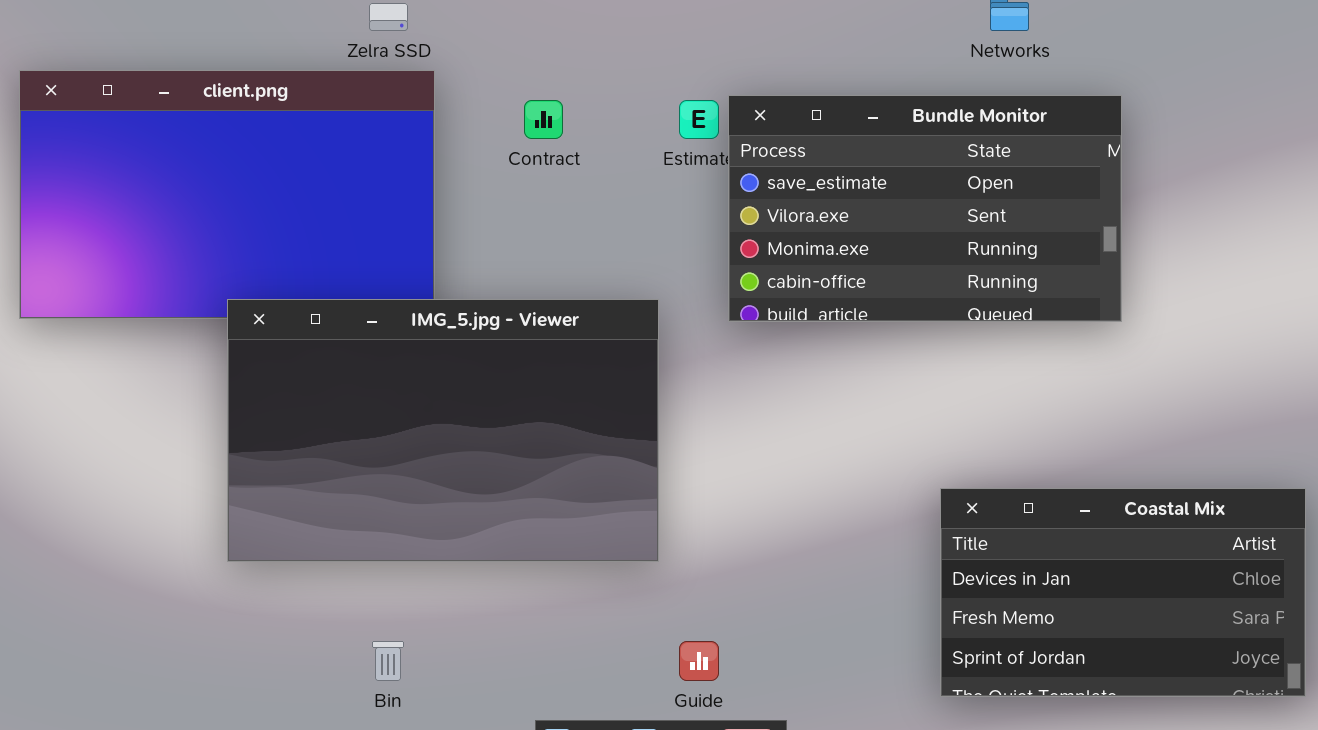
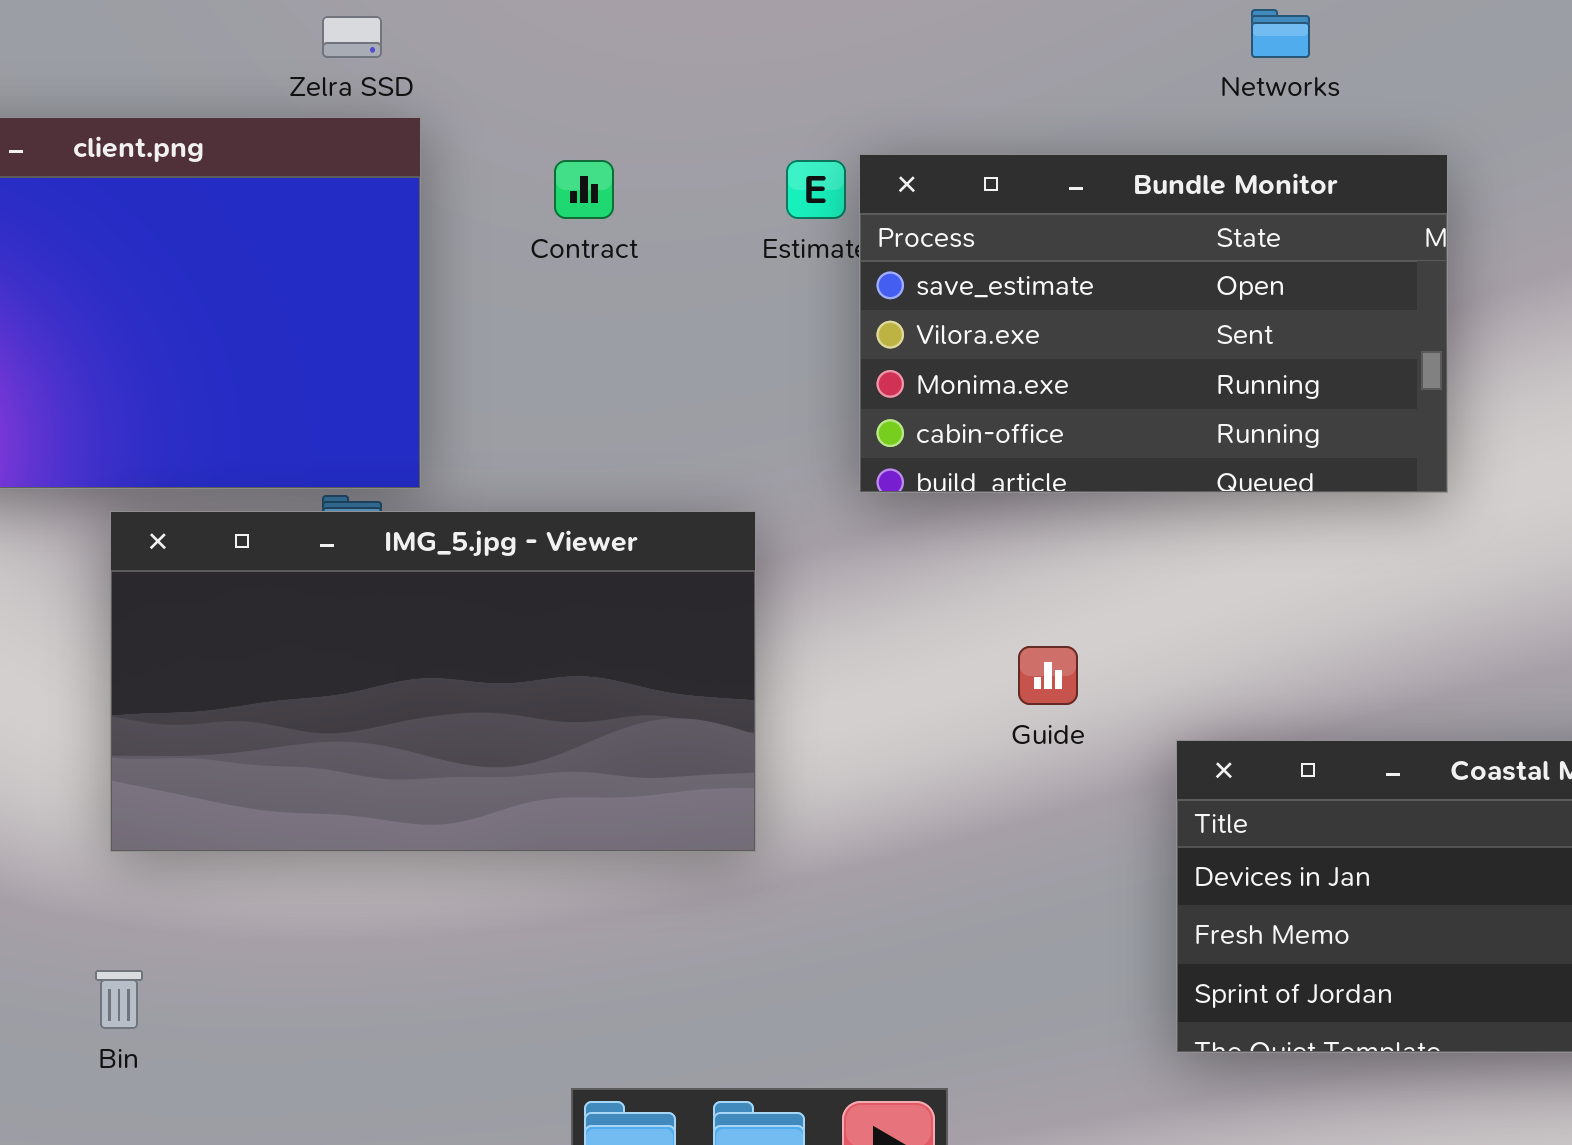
IMG_5.jpg - Viewer: [227,299,659,562] -> [110,511,756,852], resized
Bin: [372,641,404,681] -> [95,970,143,1029], moved
Guide: [679,641,719,681] -> [1018,646,1078,705], moved

